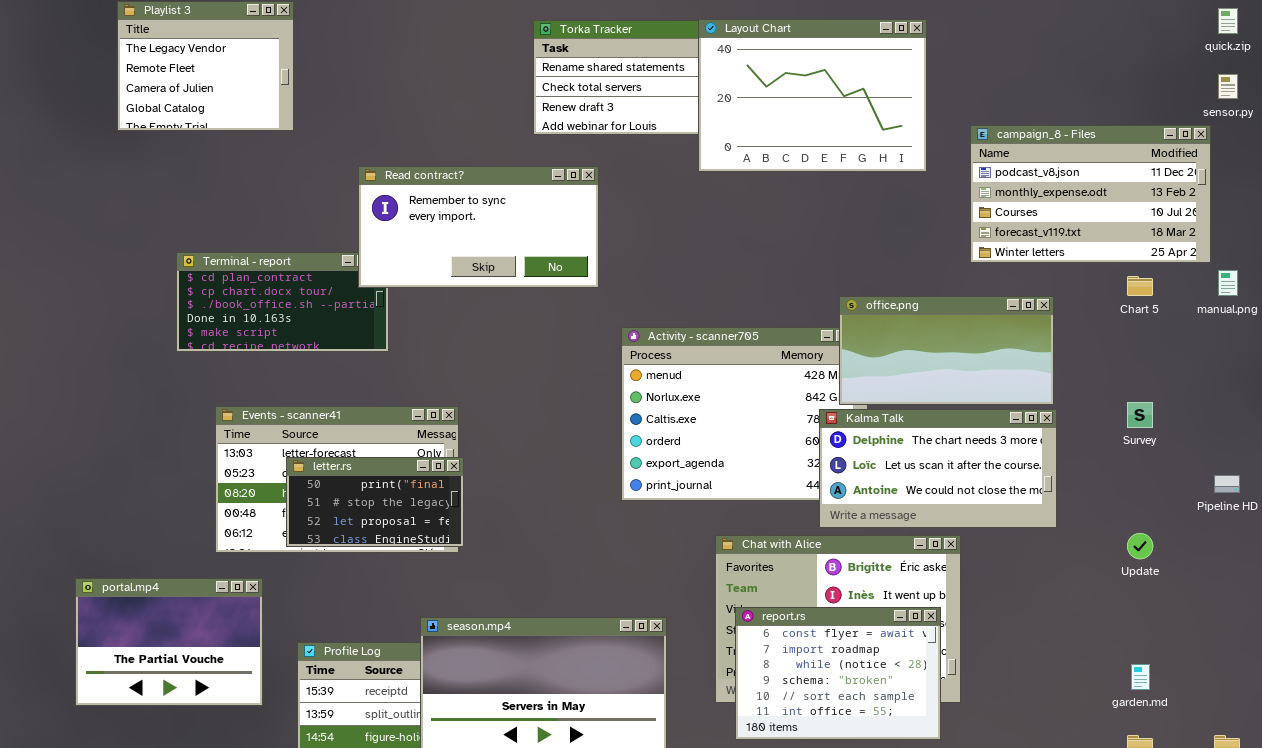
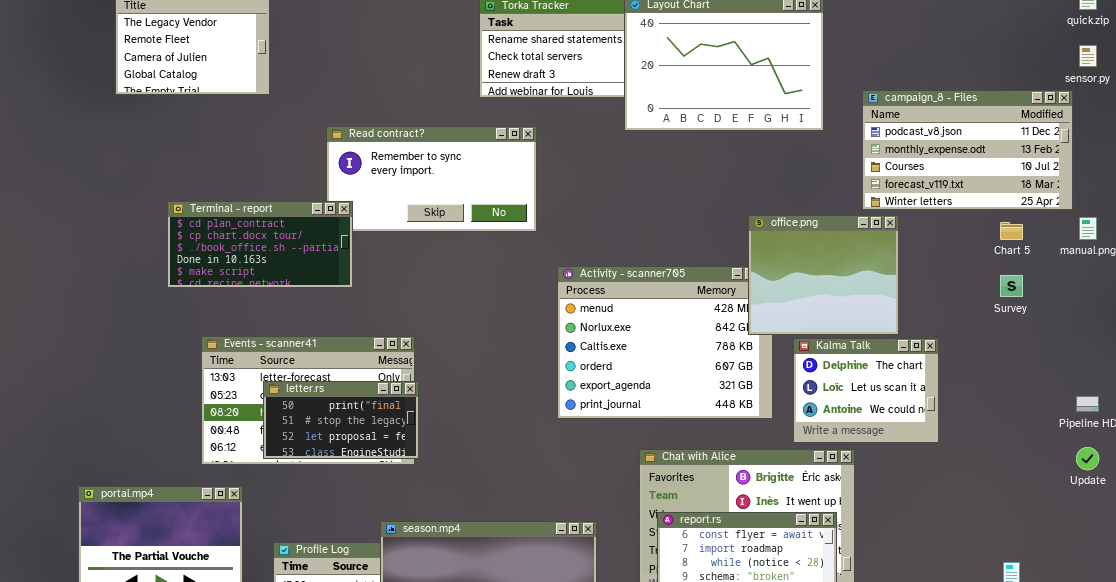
Terminal - report: [176,252,389,352] -> [167,201,353,288], raised
office.png: [839,296,1054,405] -> [748,215,899,335], resized
Survey: [1127,402,1153,428] -> [1000,275,1023,297], moved
Kalma Talk: [819,409,1057,528] -> [793,338,939,443], resized
Update: [1127,533,1153,559] -> [1076,447,1099,470], moved

